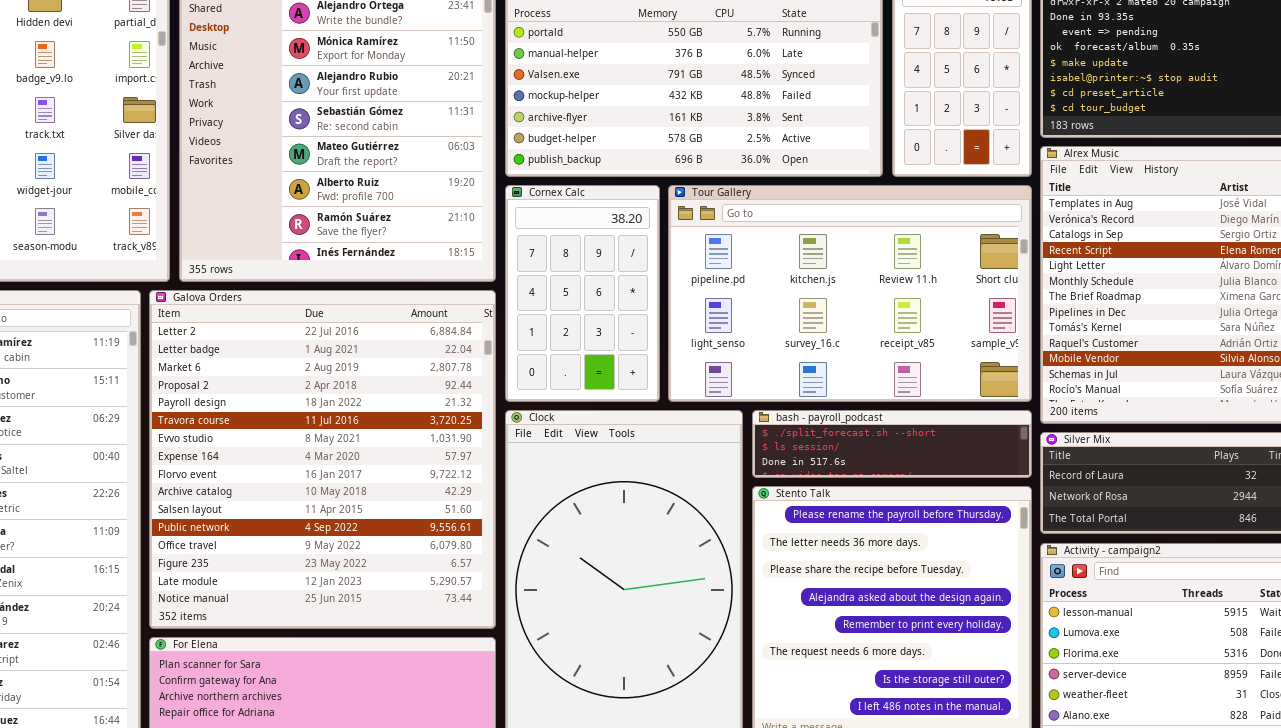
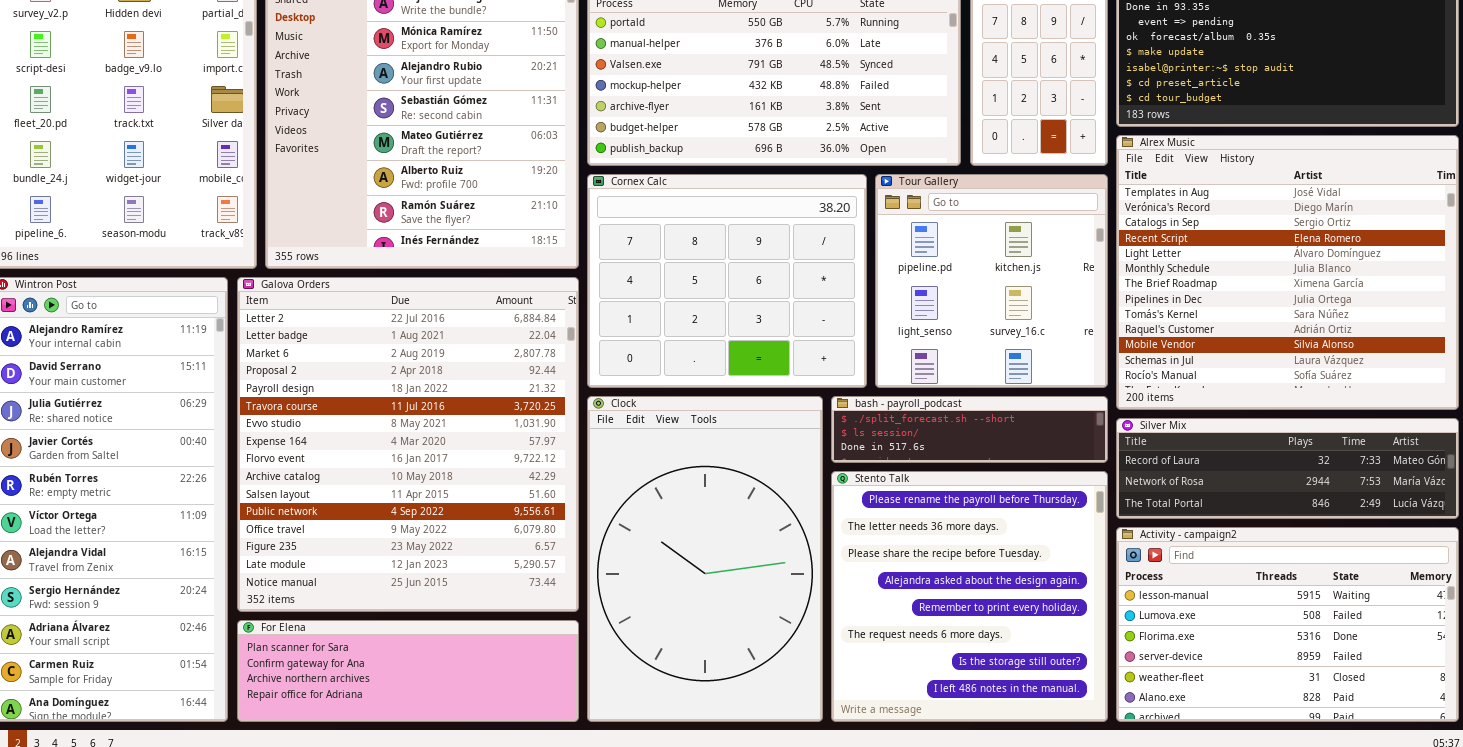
Cornex Calc: [505,185,660,402] -> [587,174,867,388], resized
Tour Gallery: [668,185,1032,402] -> [875,174,1108,388], resized

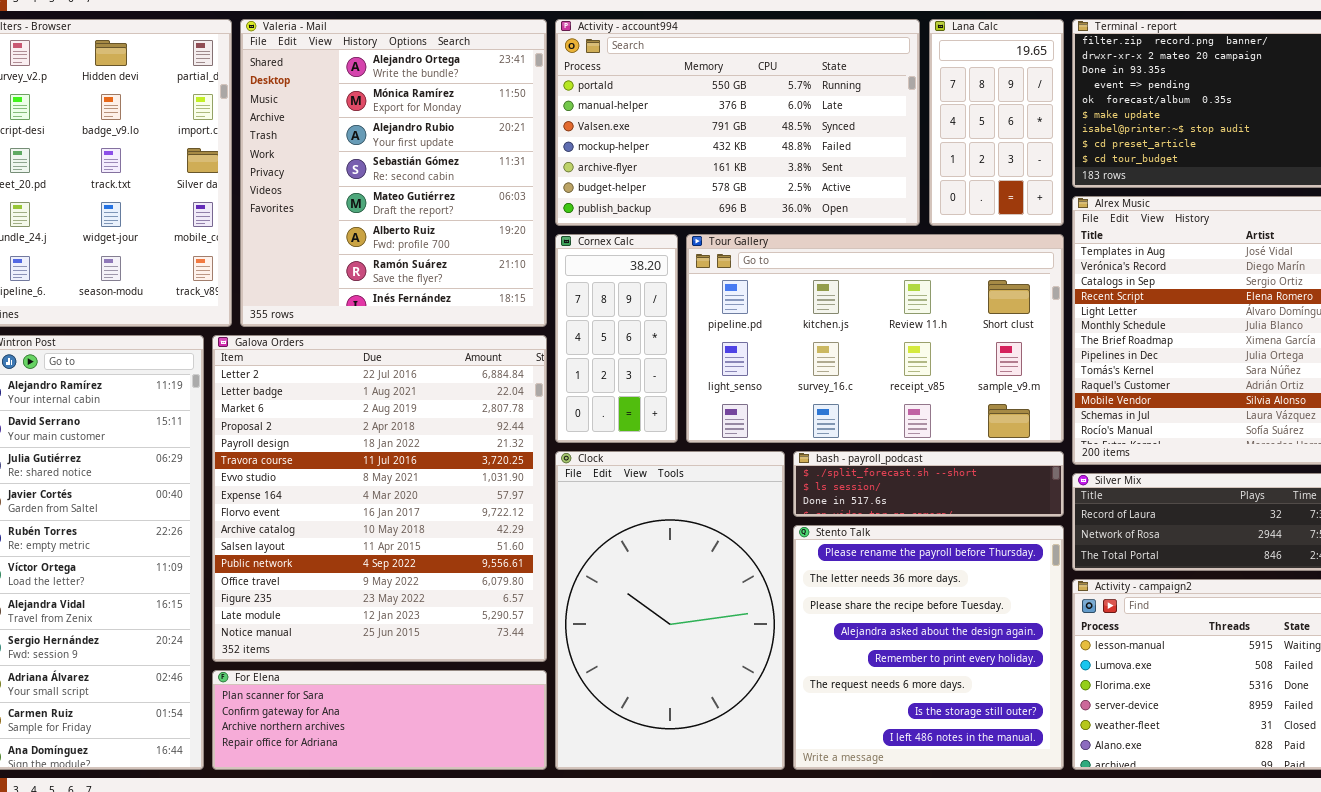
Cornex Calc: [587,174,867,388] -> [555,234,678,443], resized
Tour Gallery: [875,174,1108,388] -> [686,234,1064,443], resized

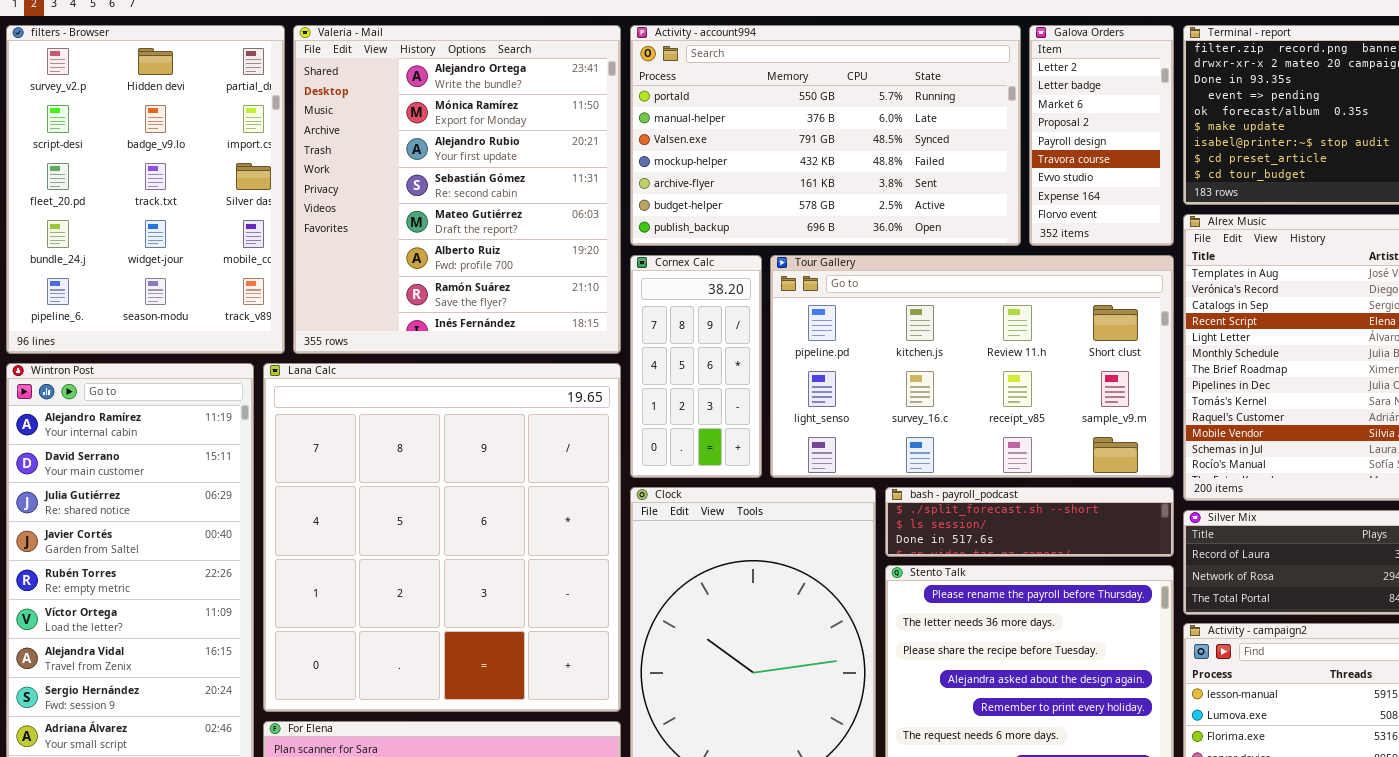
Lana Calc: [929,19,1064,226] -> [263,363,621,712], moved, resized
Galova Orders: [212,335,547,662] -> [1029,25,1174,246], moved, resized

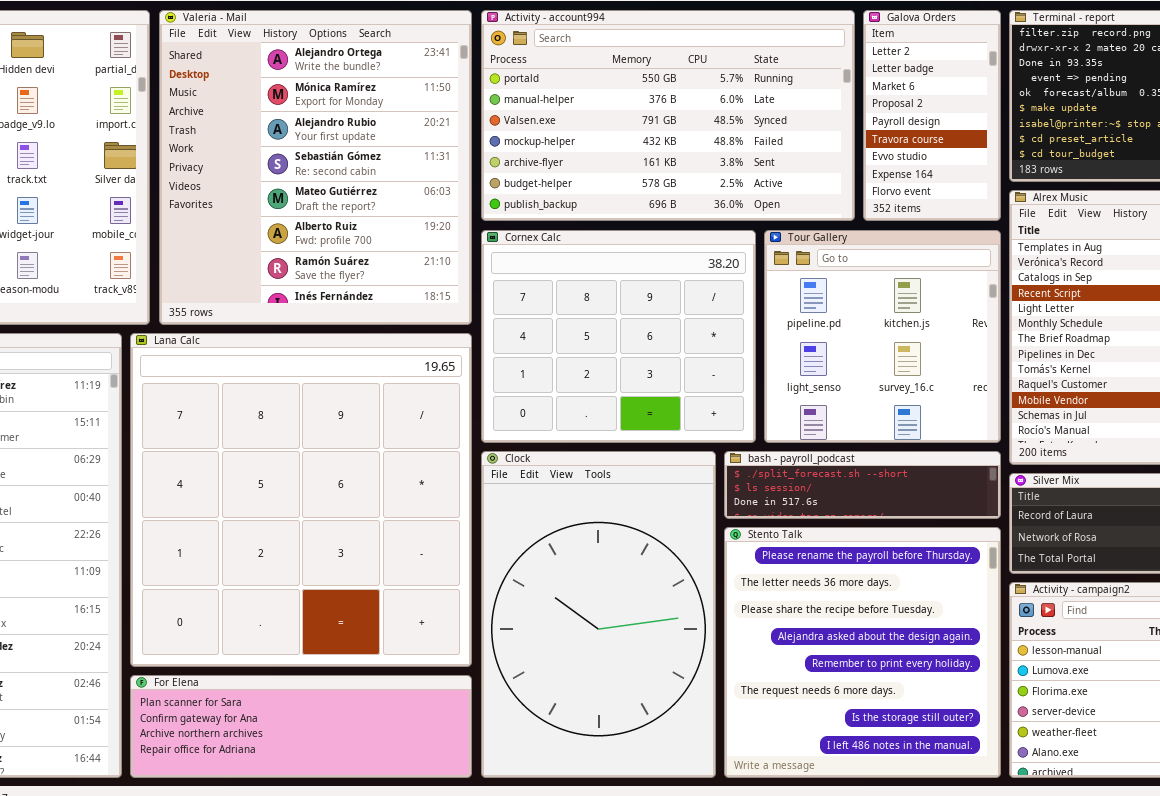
Cornex Calc: [630,255,762,478] -> [481,230,756,443], resized
Tour Gallery: [770,255,1174,478] -> [764,230,1001,443], resized

